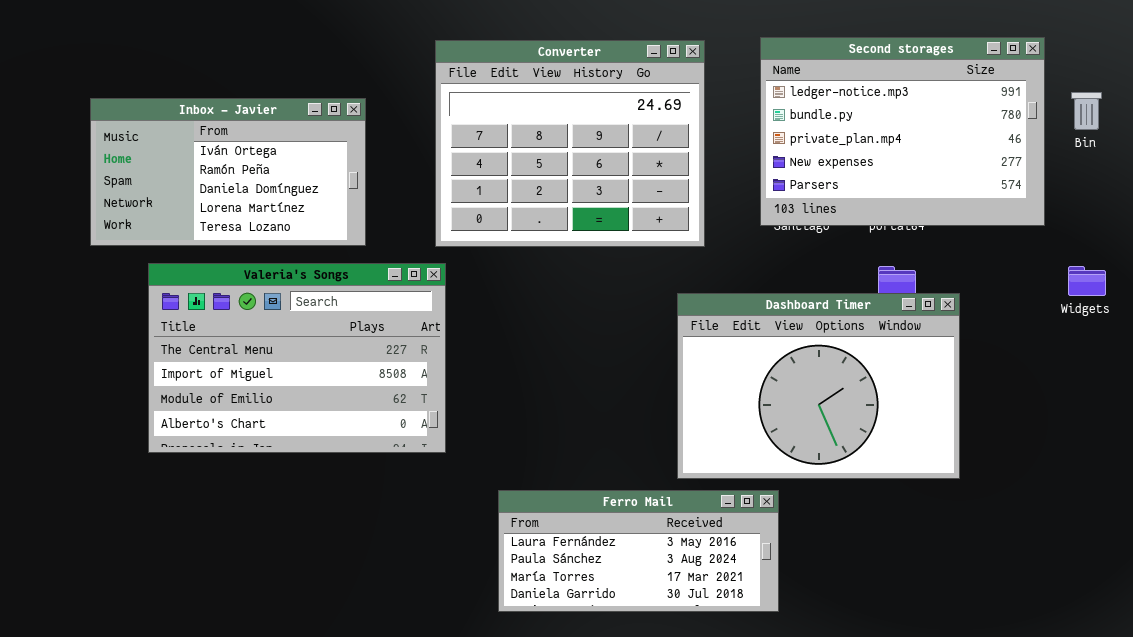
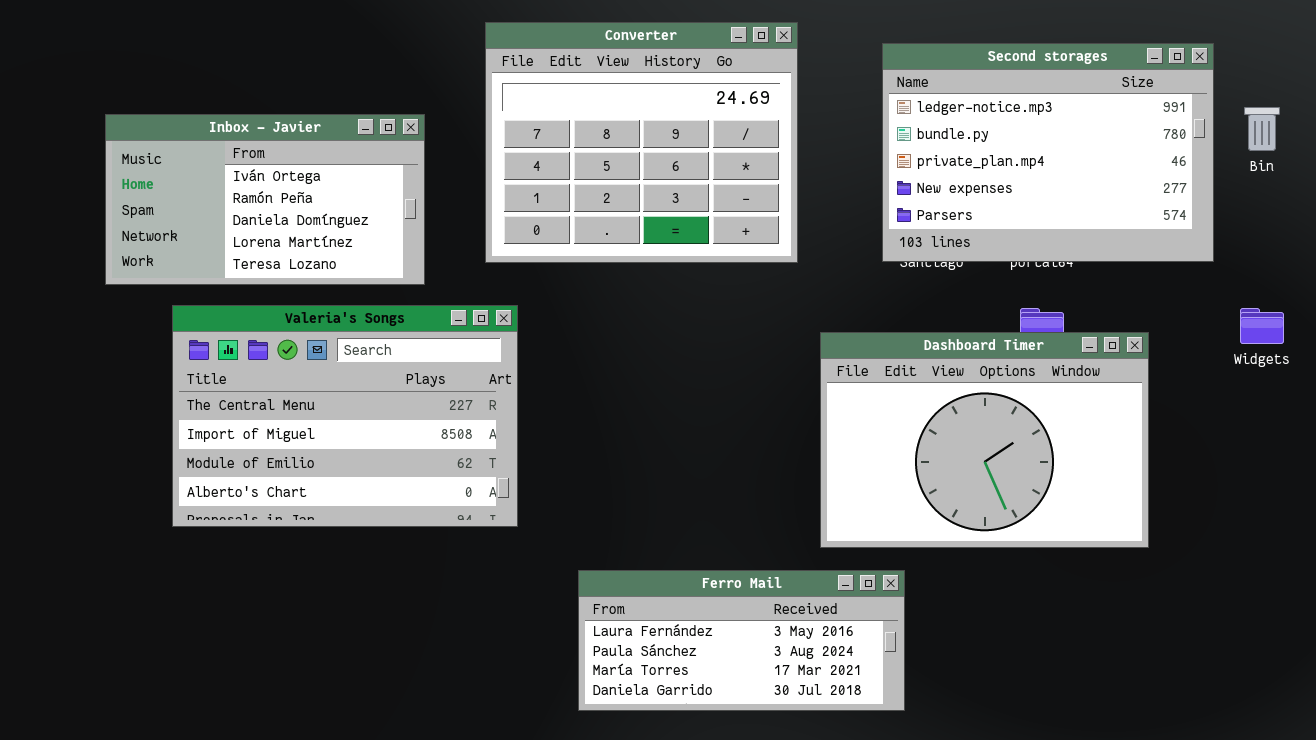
Converter: [435,40,705,247] -> [485,22,798,263], moved
Dashboard Timer: [677,293,960,479] -> [820,332,1149,548], moved

